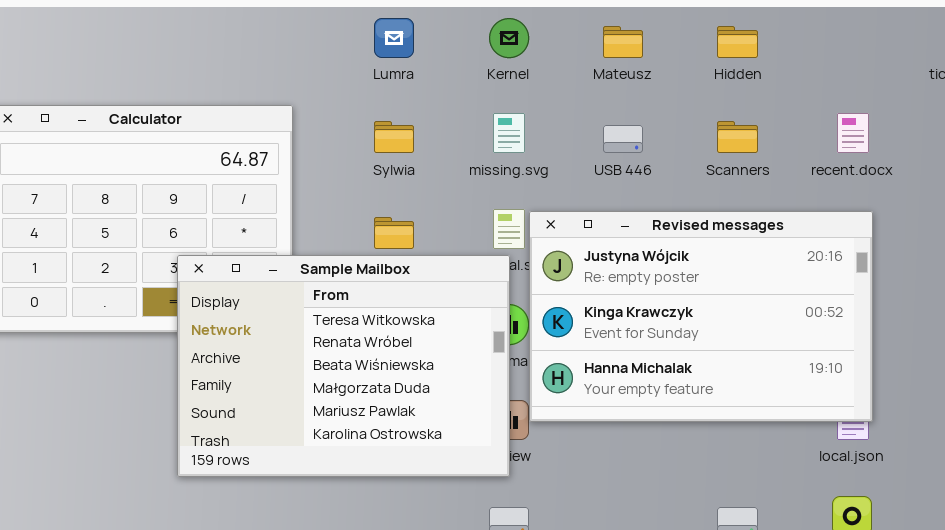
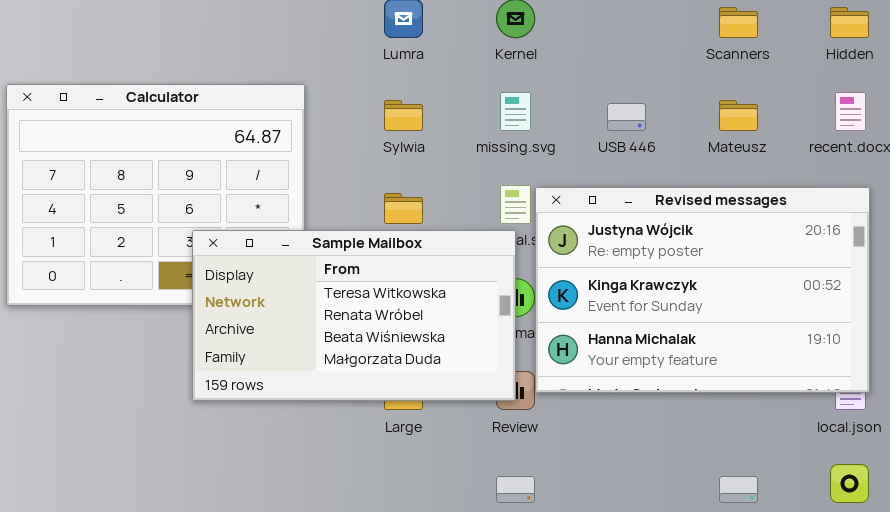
Mateusz: [603,26,643,58] -> [719,100,758,131], moved
Hidden: [717,26,758,58] -> [830,7,869,38], moved
Scanners: [717,121,758,153] -> [719,7,758,38], moved
Sample Mailbox: [177,255,510,477] -> [192,230,516,401], resized

